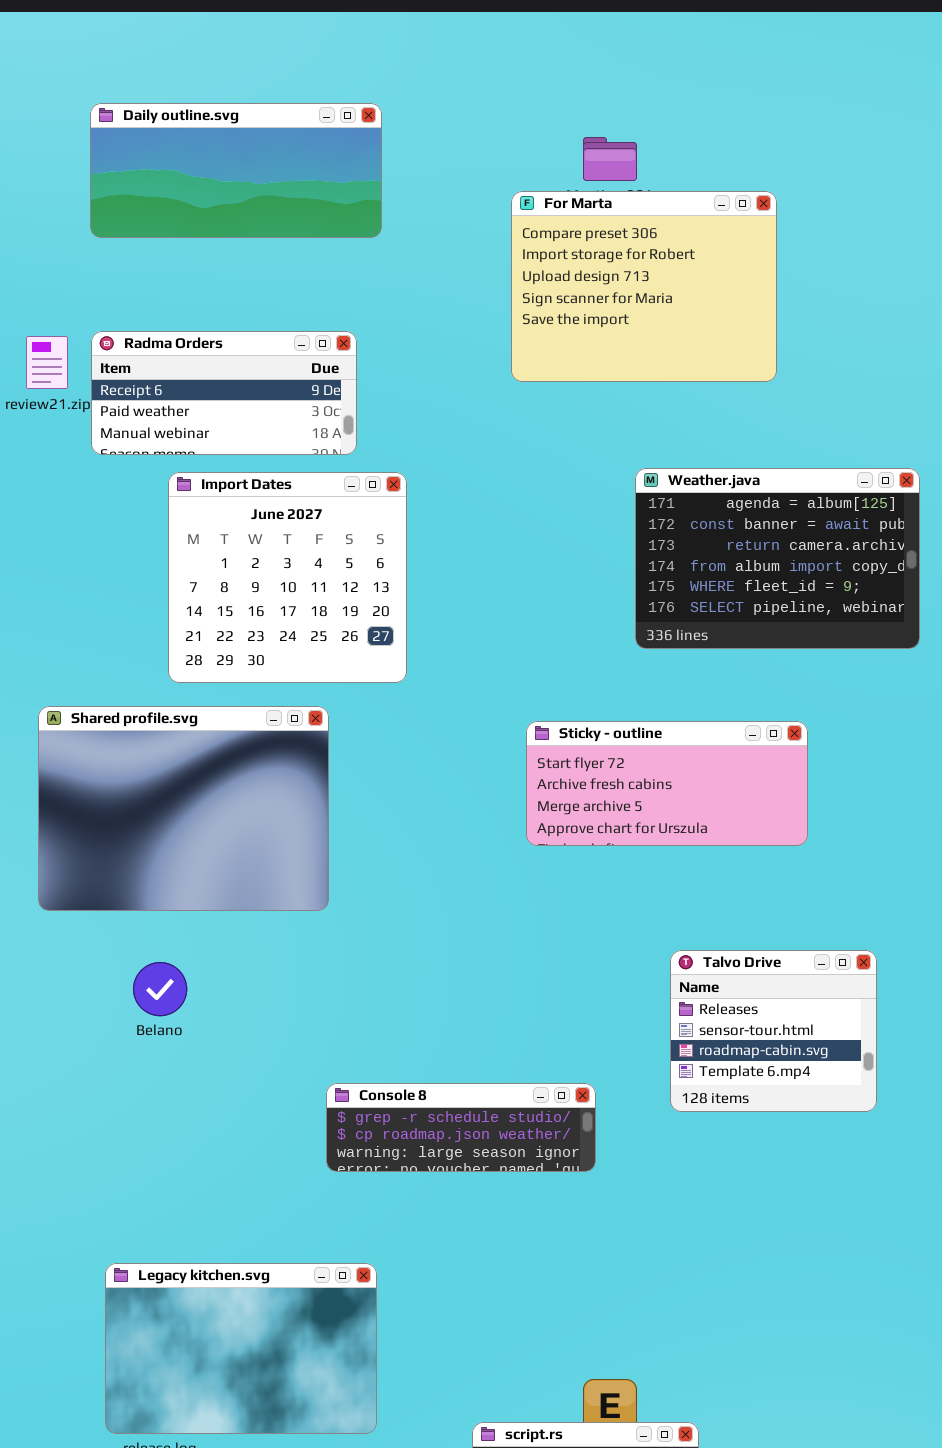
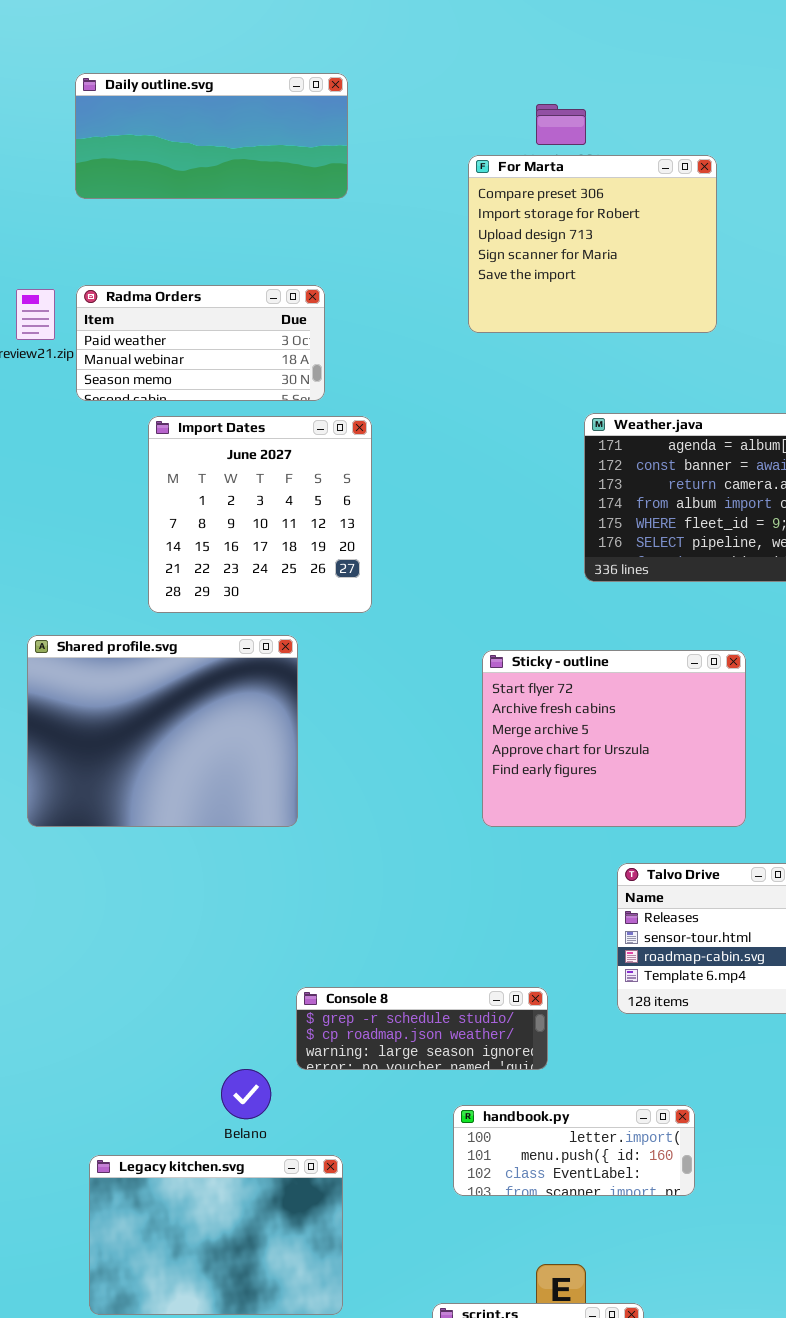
Radma Orders: [91,331,357,455] -> [76,285,325,401], scrolled down 1 row
Sticky - outline: [526,721,808,846] -> [482,650,746,827], resized
Belano: [133,962,187,1016] -> [221,1069,271,1119], moved
handbook.py: none -> [453,1105,695,1196], opened

